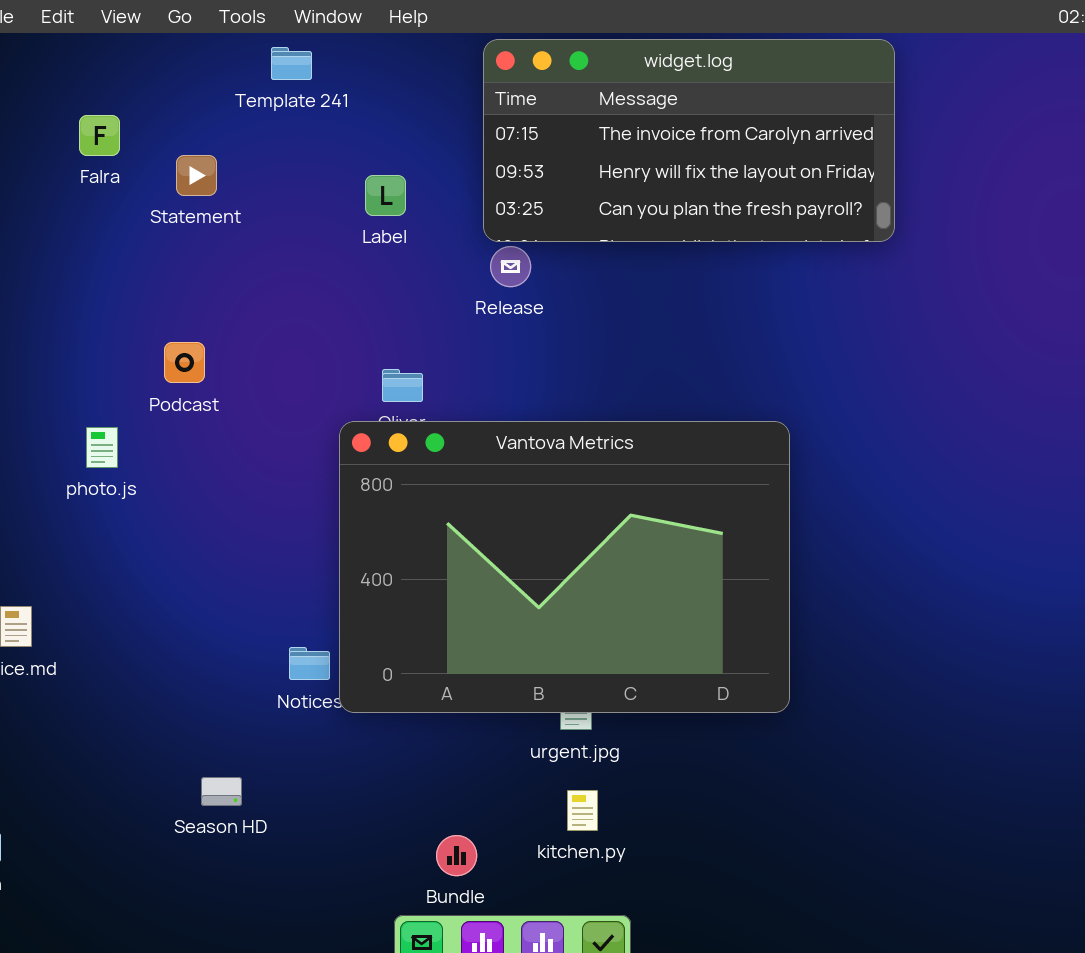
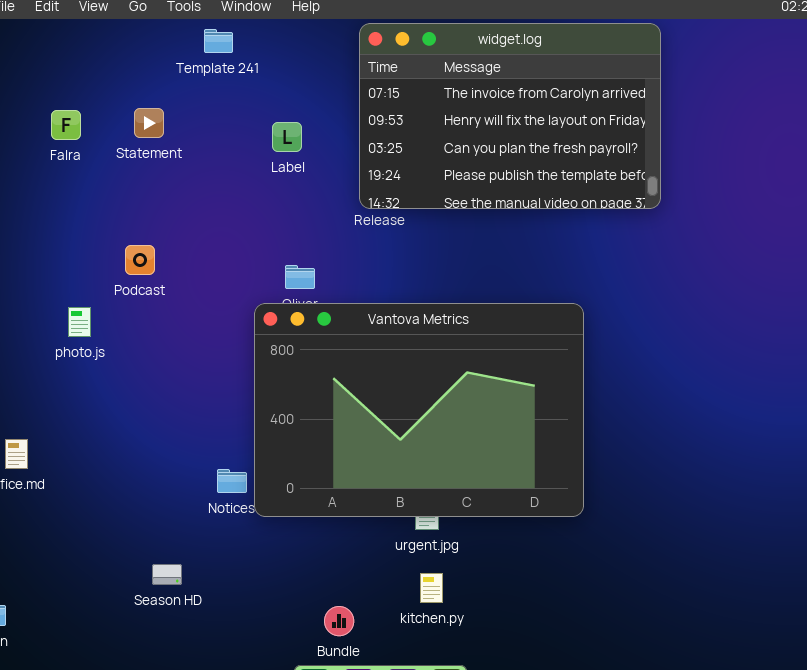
widget.log: [483,39,895,242] -> [359,23,661,209], resized
Falra: [79,115,120,156] -> [51,110,81,140], moved

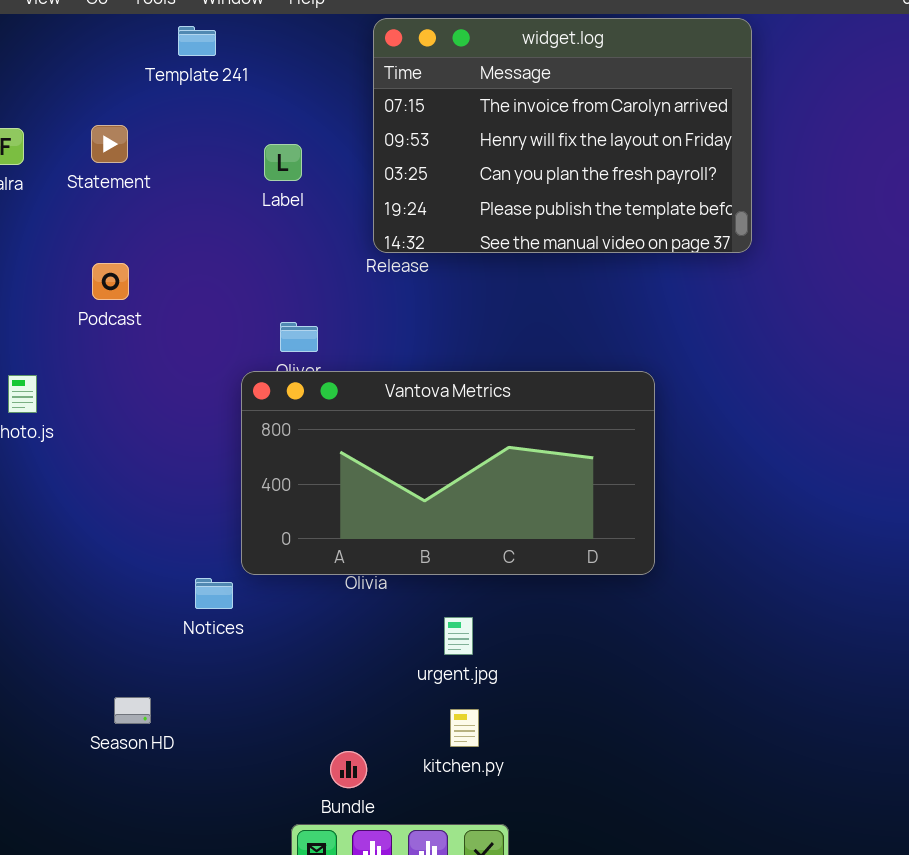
Podcast: [125,245,155,275] -> [92,263,129,300], moved
Vantova Metrics: [254,303,584,517] -> [241,371,655,575], resized

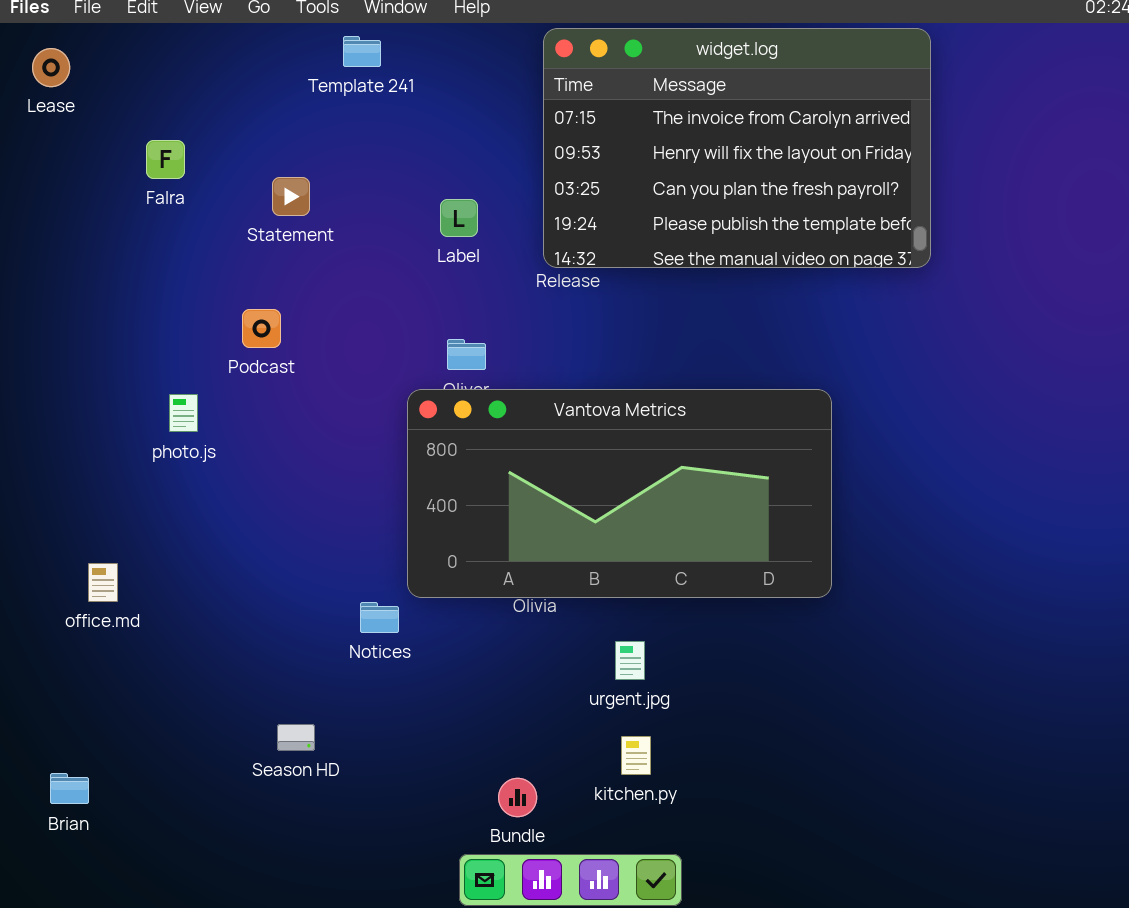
Statement: [91,125,128,163] -> [272,177,310,216], moved
Label: [264,144,302,181] -> [440,199,478,237], moved
Podcast: [92,263,129,300] -> [242,309,281,348], moved

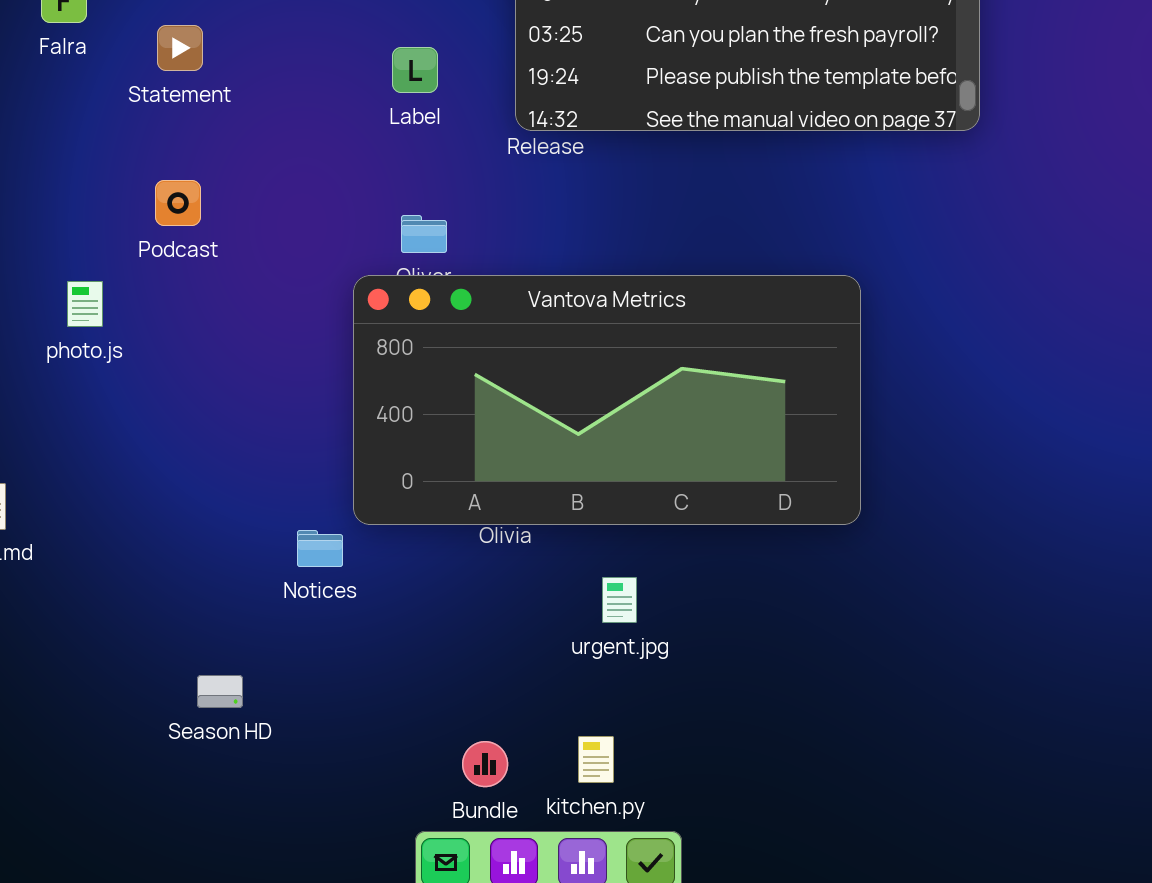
Statement: [272,177,310,216] -> [157,25,203,71], moved
kitchen.py: [621,736,651,775] -> [578,736,614,783], moved

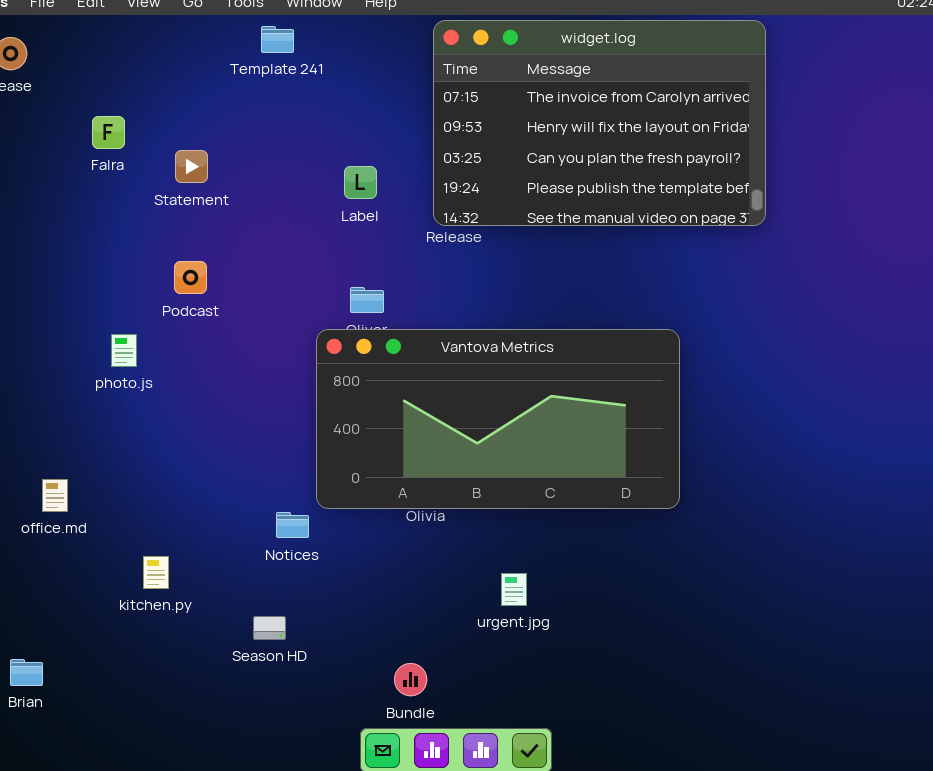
urgent.jpg: [602,577,637,623] -> [501,573,527,606], moved
Season HD: [197,675,243,708] -> [253,616,286,640], moved
kitchen.py: [578,736,614,783] -> [143,556,169,589], moved

